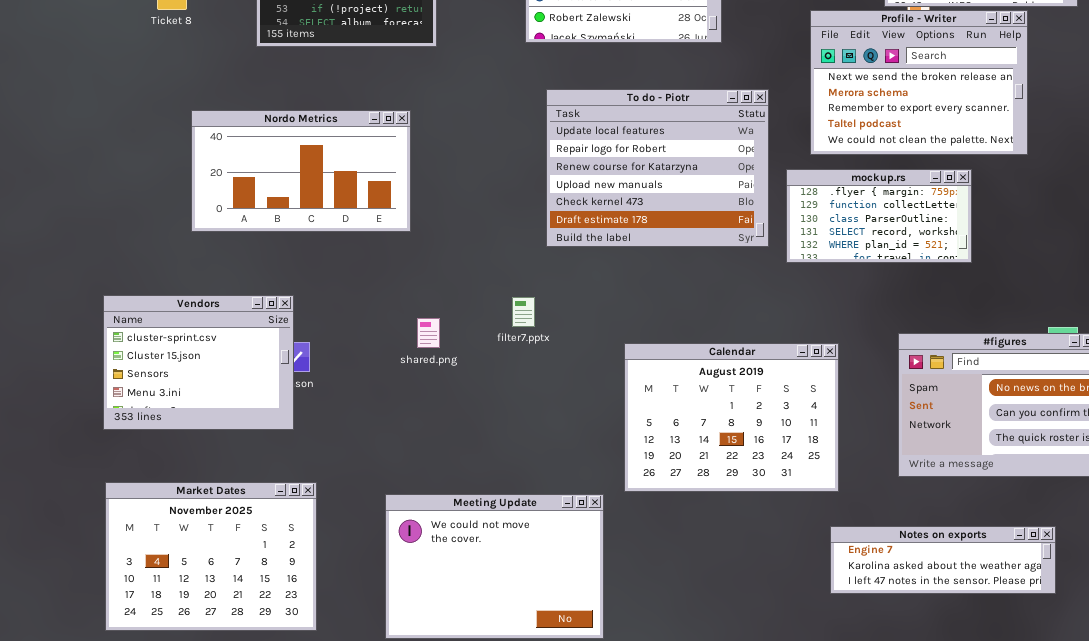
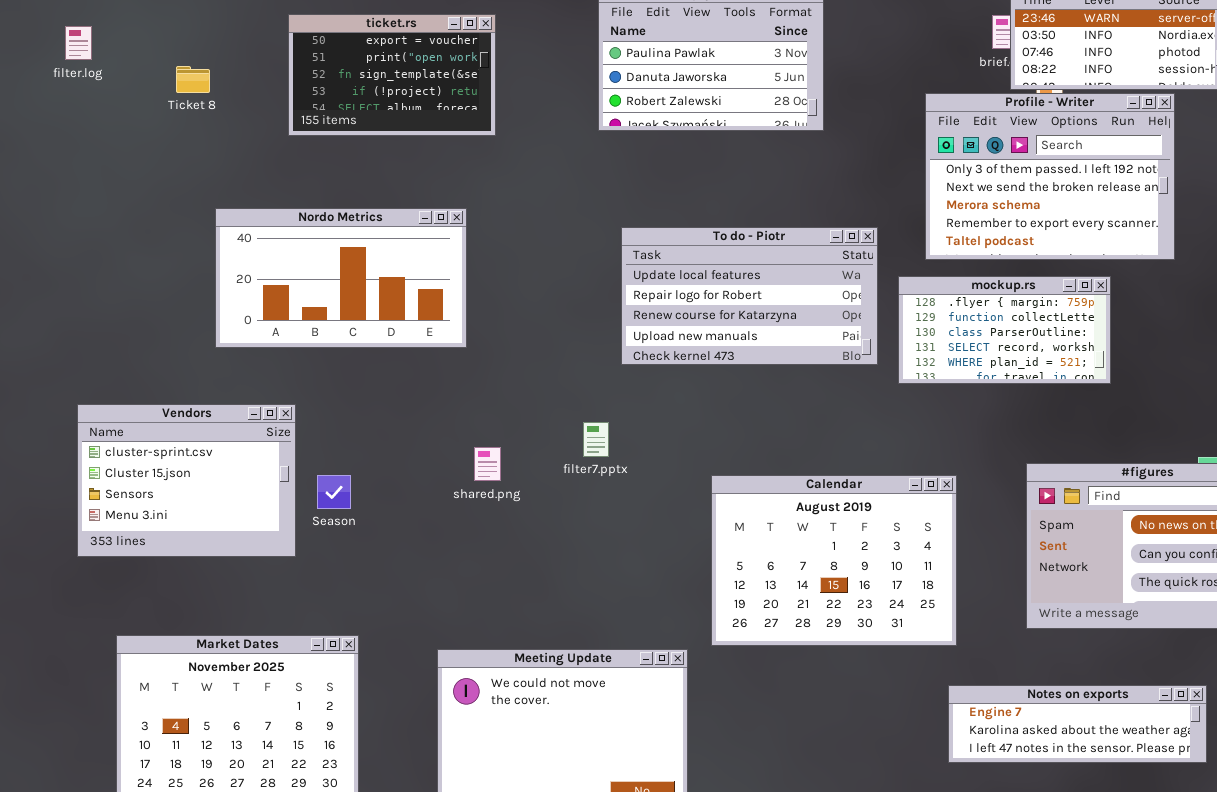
Profile - Writer: [810,10,1028,155] -> [925,93,1175,260], scrolled up 1 row
To do - Piotr: [546,89,769,247] -> [621,227,878,365], resized
Vendors: [103,295,294,430] -> [77,404,296,557], moved

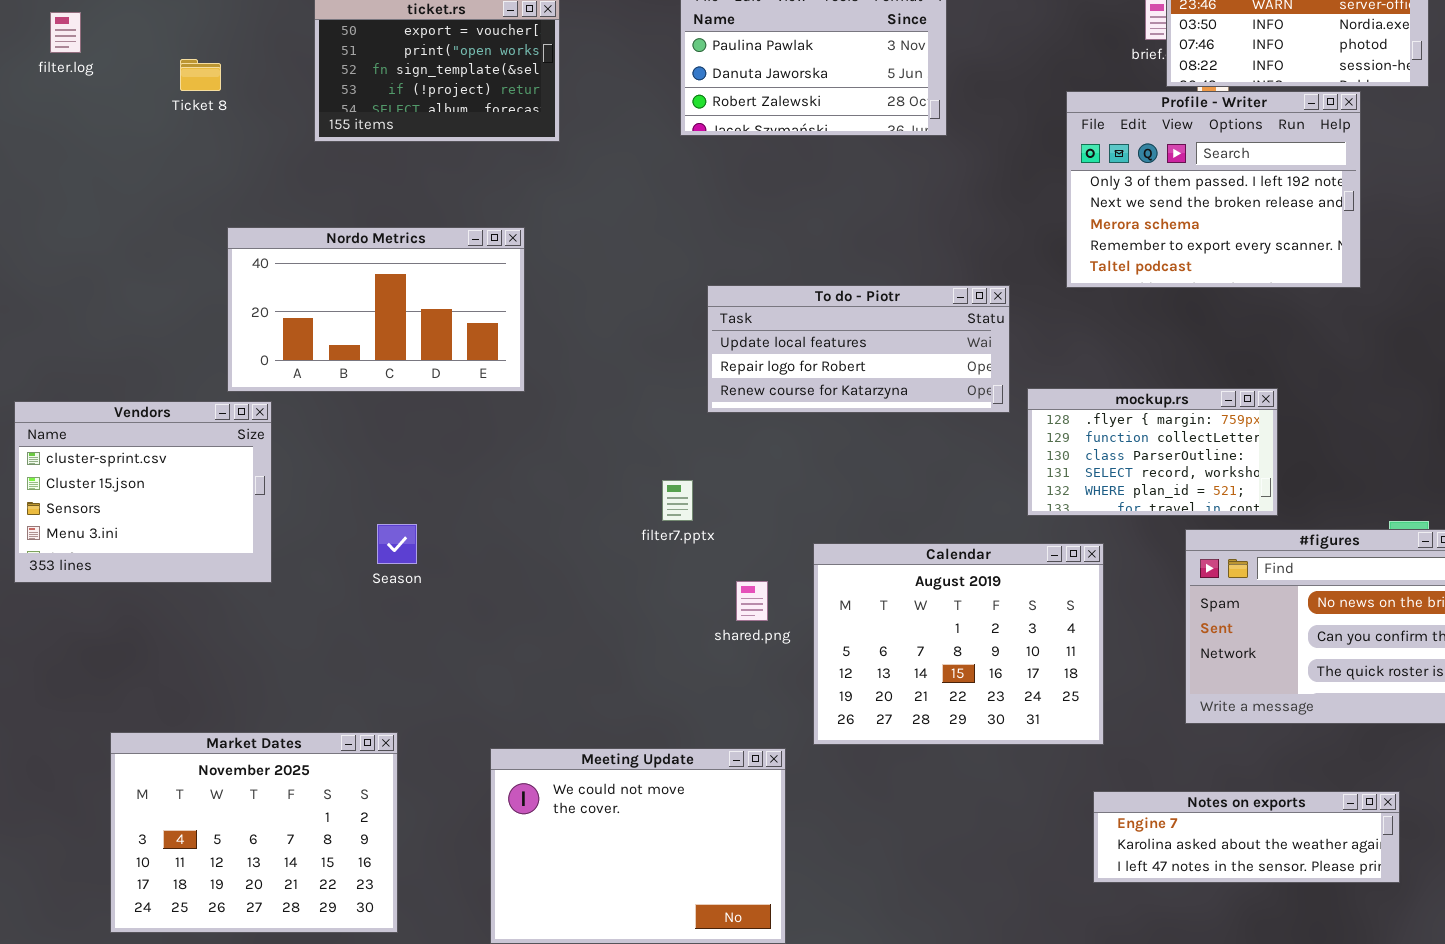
To do - Piotr: [621,227,878,365] -> [707,285,1010,413], resized
mockup.rs: [898,276,1111,384] -> [1027,388,1278,516], moved
Vendors: [77,404,296,557] -> [14,401,272,583], moved
shared.png: [474,447,501,481] -> [736,581,768,621], moved
Season: [317,475,351,509] -> [377,524,417,564], moved

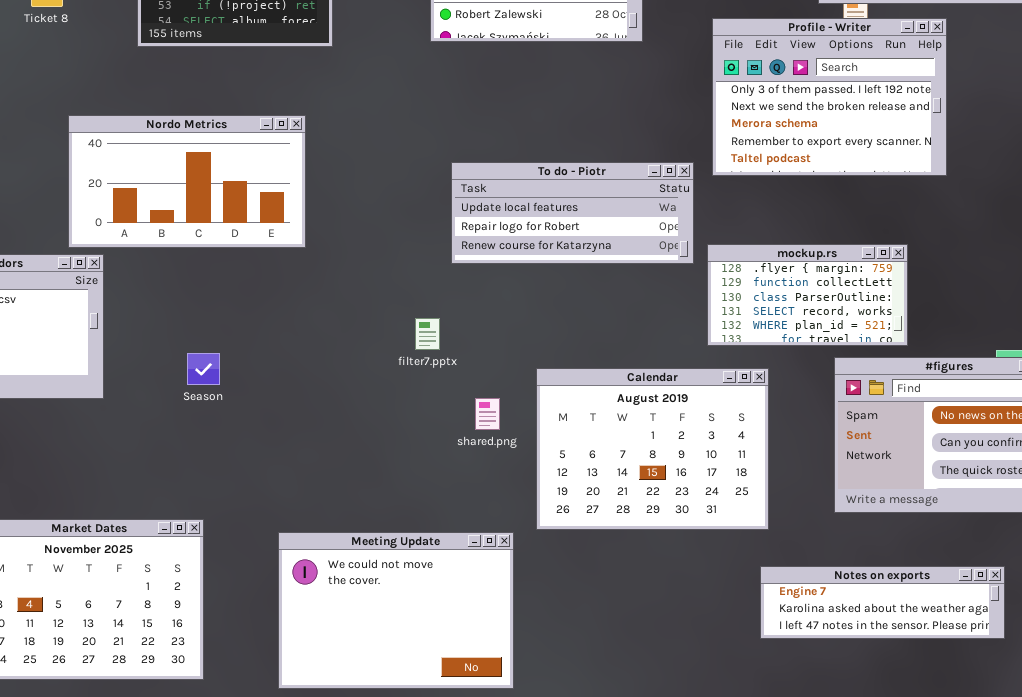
Profile - Writer: [1066,91,1361,288] -> [712,18,947,176], moved

